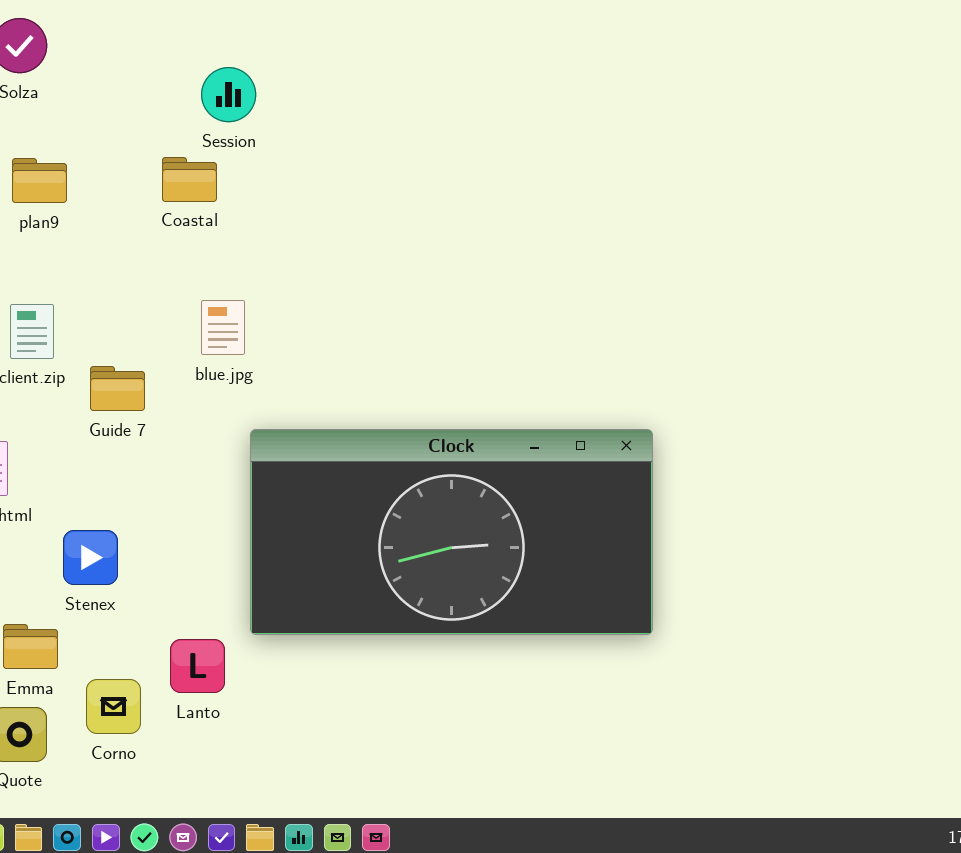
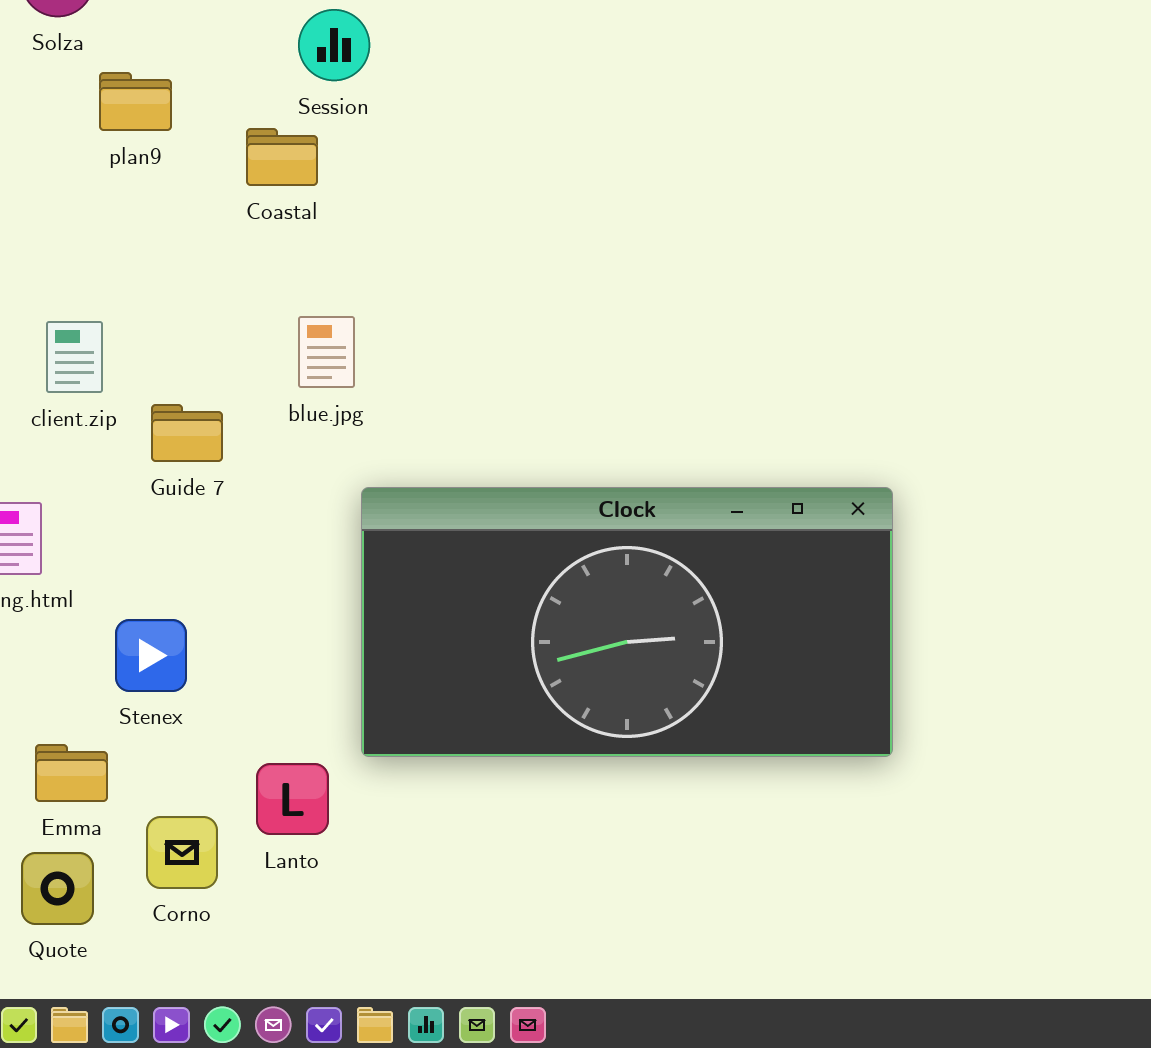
plan9: [12,158,67,203] -> [99,72,172,131], moved

